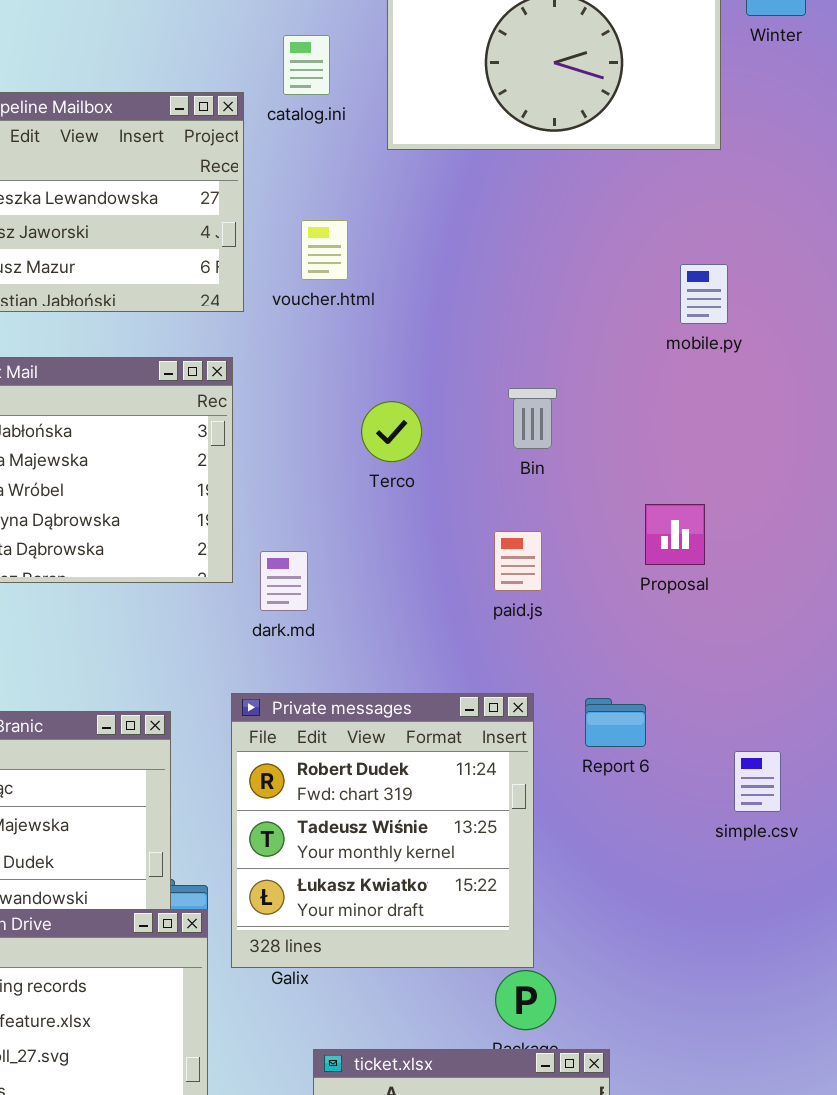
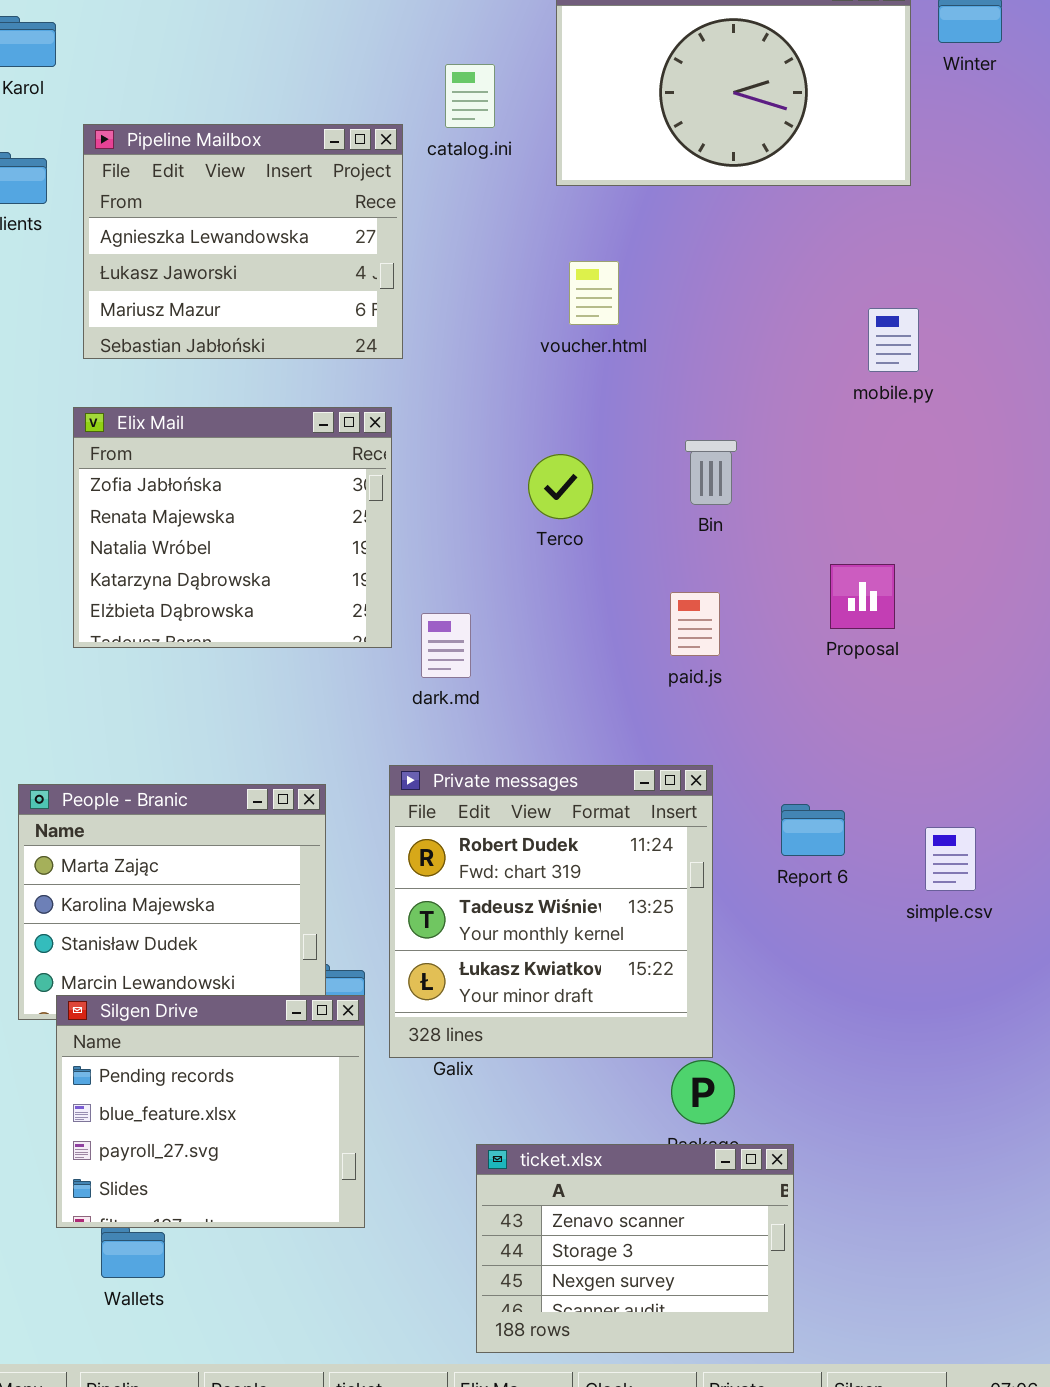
voucher.html: [301,220,348,280] -> [569,261,619,325], moved
Report 6: [585,698,646,747] -> [781,804,845,856], moved

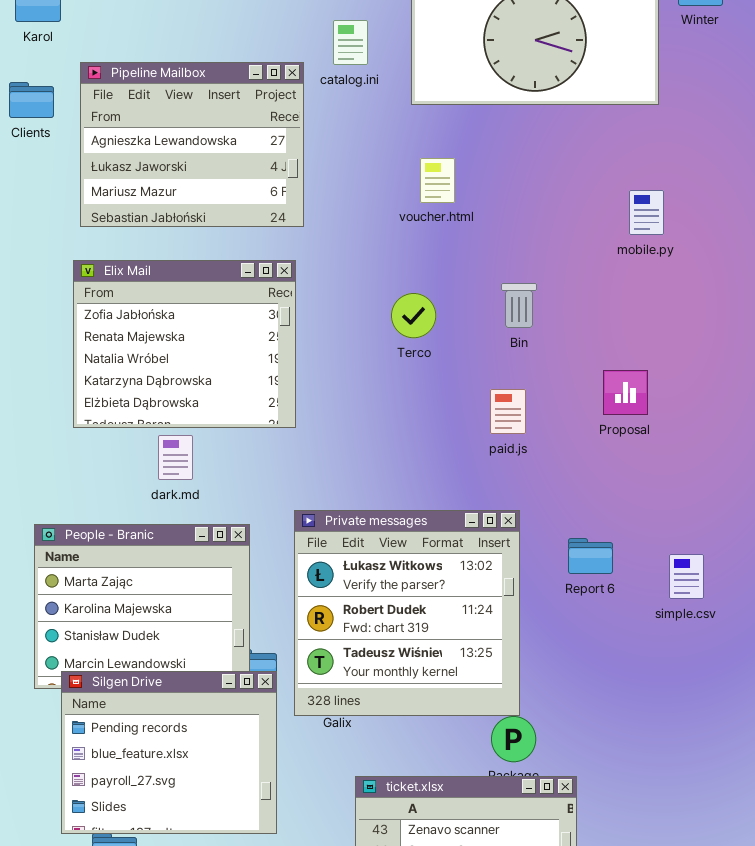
dark.md: [421,613,471,678] -> [158,435,193,480], moved
Private messages: [389,765,713,1058] -> [294,510,520,716], scrolled up 1 row

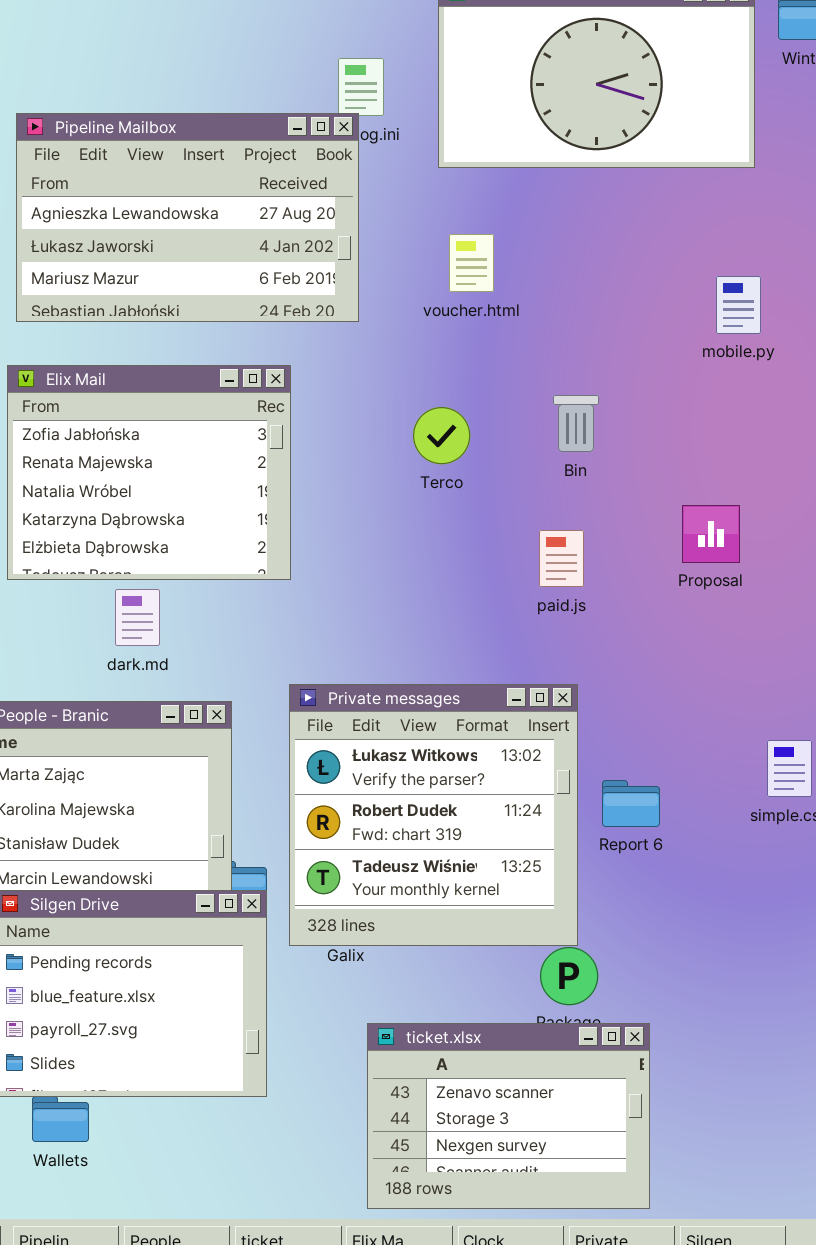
Pipeline Mailbox: [80,62,304,227] -> [16,113,359,322], resized
Report 6: [568,538,613,574] -> [602,780,660,827], moved

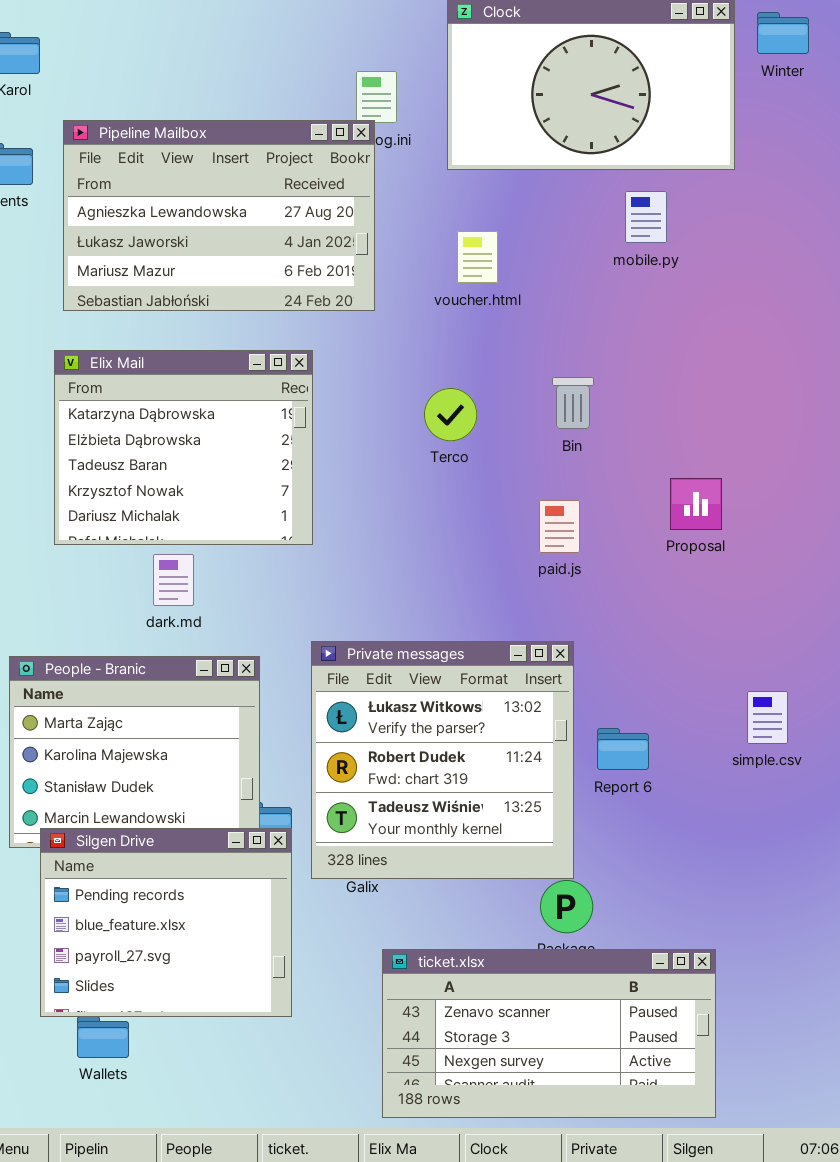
mobile.py: [716,276,761,334] -> [625,191,667,243], moved
Elix Mail: [7,365,291,580] -> [54,350,313,545], scrolled down 3 rows
ticket.xlsx: [367,1023,650,1209] -> [382,949,716,1118], resized

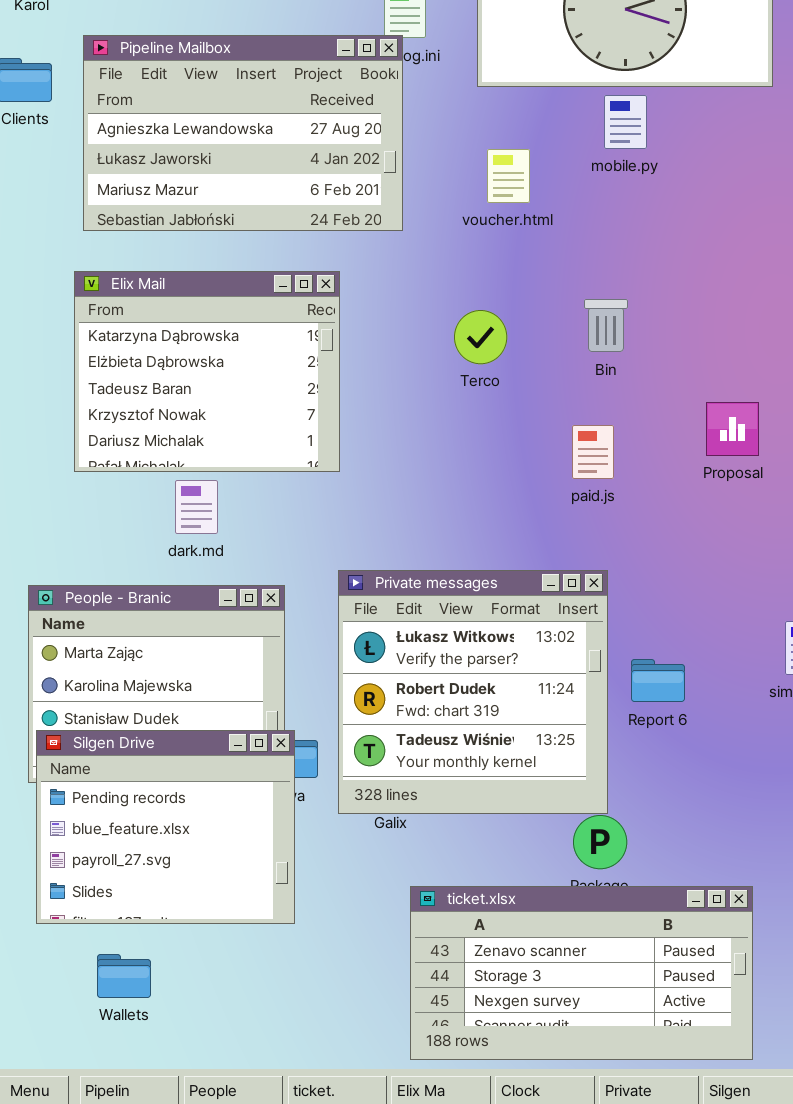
mobile.py: [625,191,667,243] -> [604,95,647,149], moved
Silgen Drive: [40,828,292,1017] -> [36,730,295,924], moved

